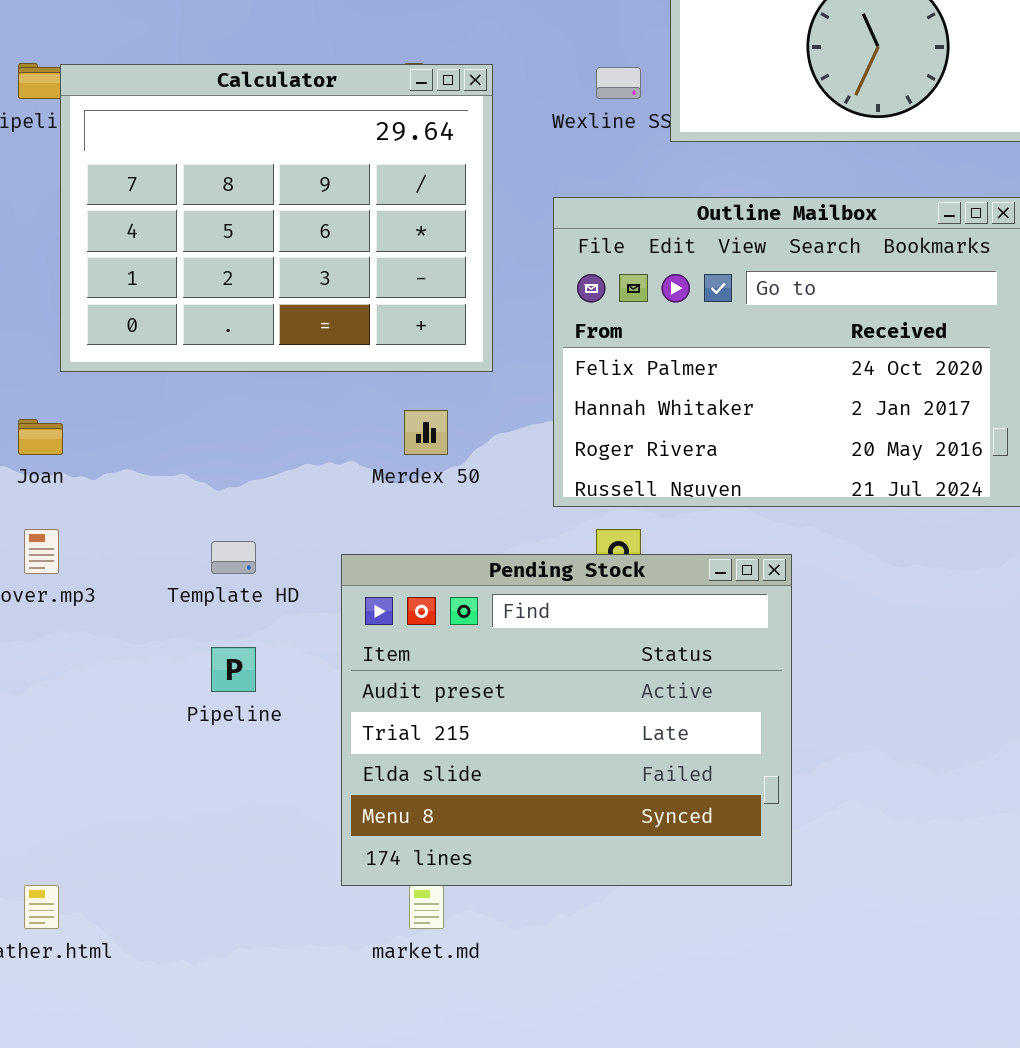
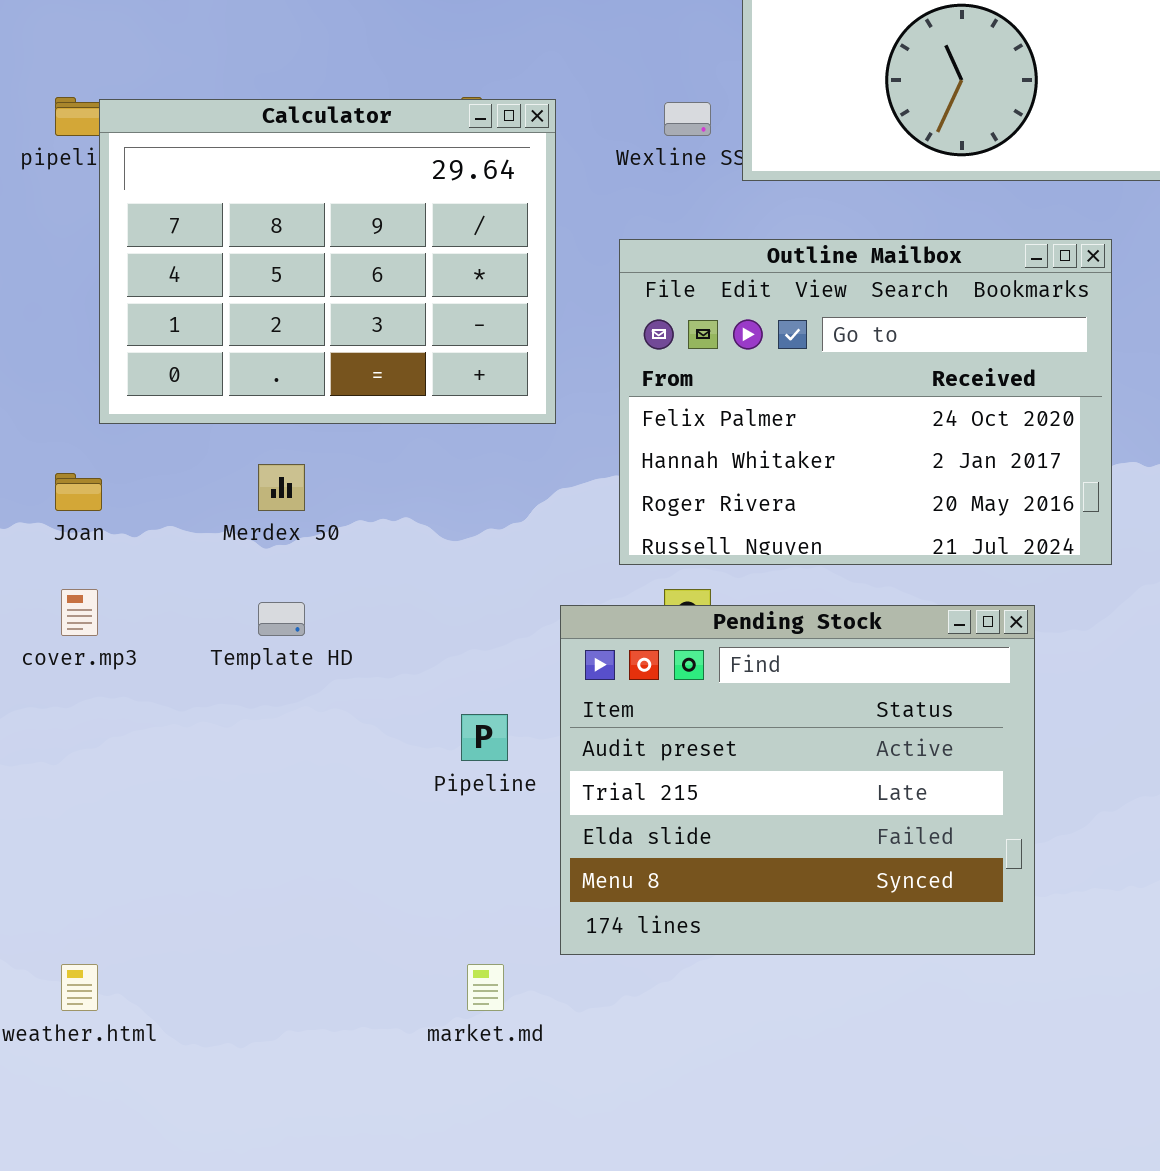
Merdex 50: [404,410,448,455] -> [258,464,305,511], moved
Pending Stock: [341,554,792,886] -> [560,605,1035,955], moved
Pipeline: [211,647,256,692] -> [461,714,508,761], moved

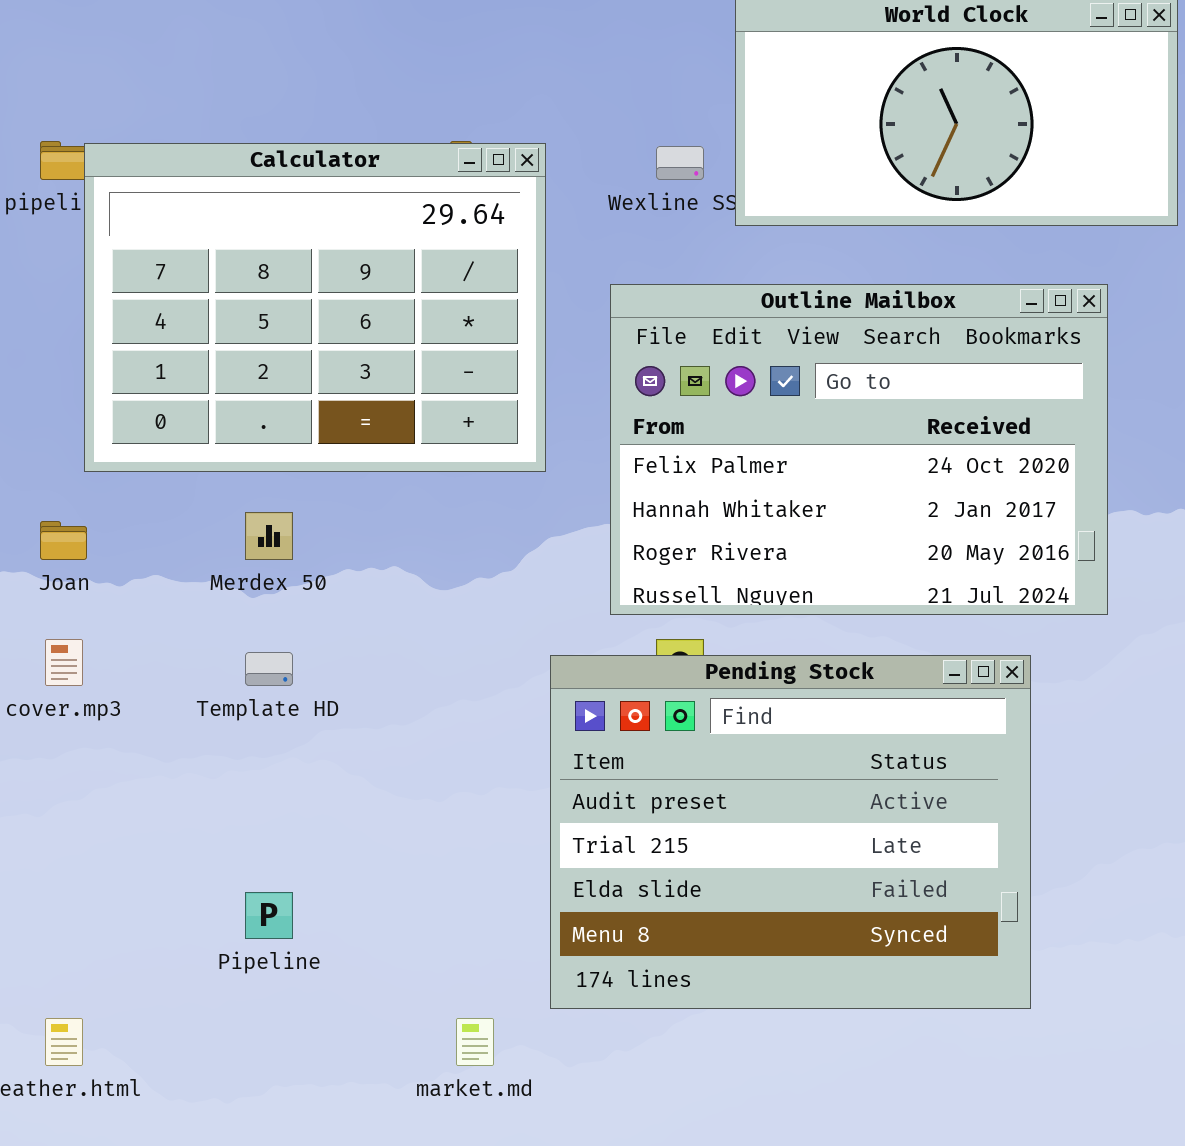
Pipeline: [461,714,508,761] -> [245,892,293,939], moved

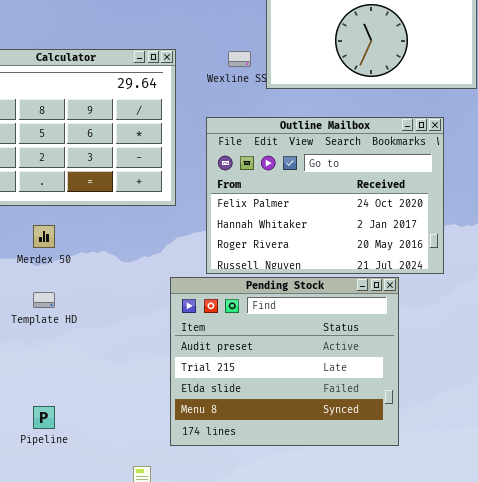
Pending Stock: [550,655,1031,1009] -> [170,277,399,446], moved

